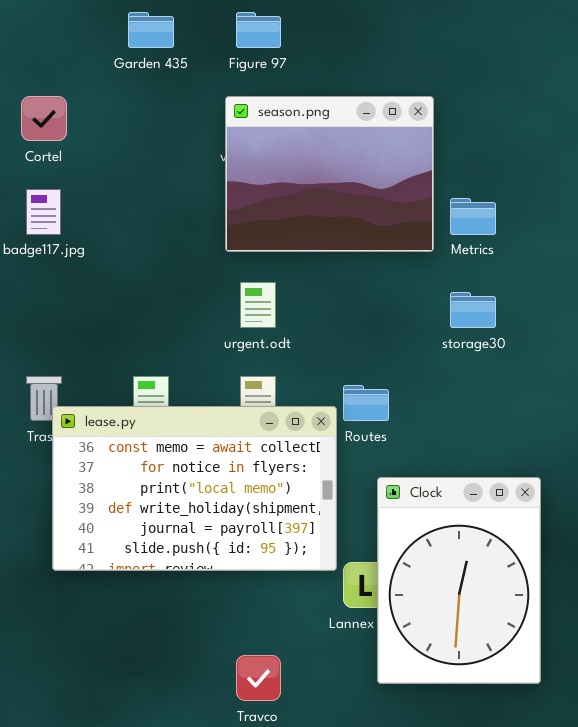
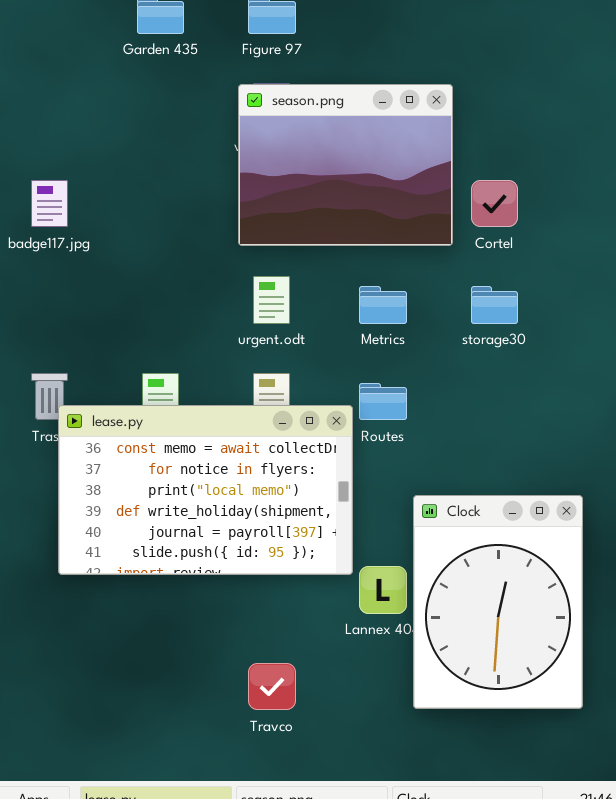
Cortel: [21,96,67,141] -> [471,180,518,227], moved
Metrics: [450,198,496,235] -> [359,286,407,324], moved
Clock: [377,477,541,684] -> [413,495,583,709], moved

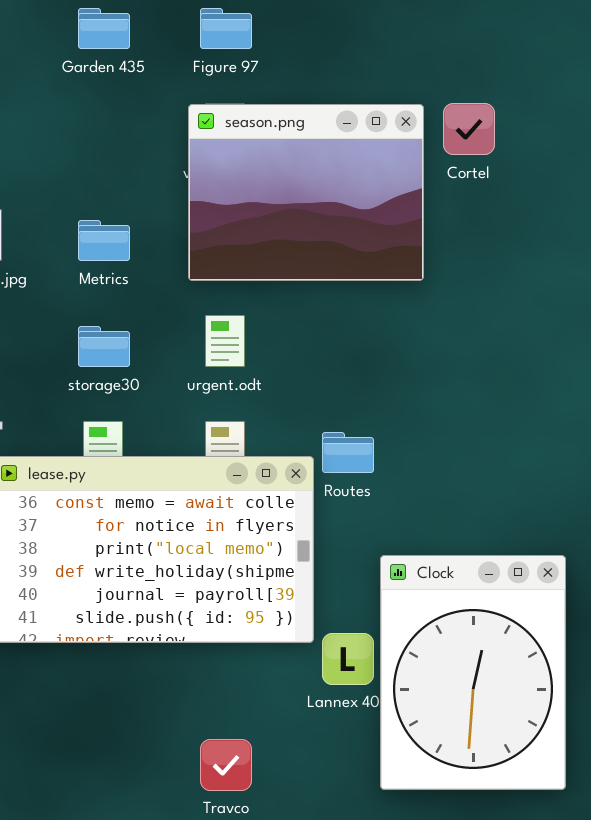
Cortel: [471,180,518,227] -> [443,103,495,155], moved
Metrics: [359,286,407,324] -> [78,220,130,261], moved
storage30: [471,286,518,324] -> [78,326,130,367], moved

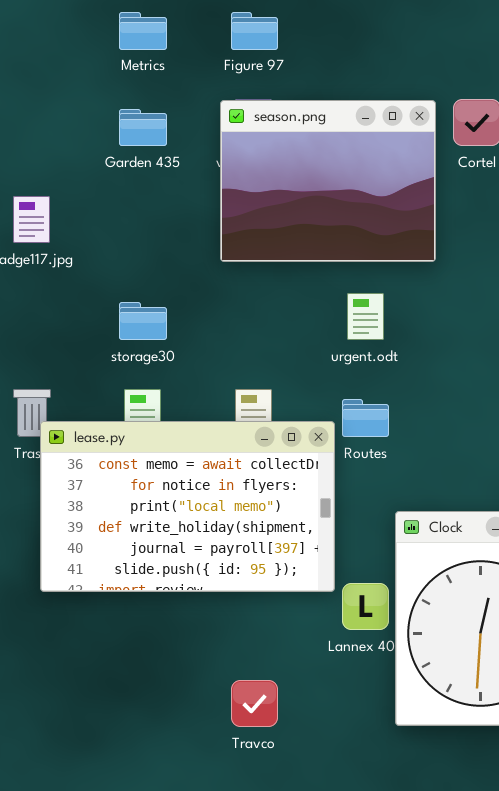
Garden 435: [78,8,130,49] -> [119,109,167,146], moved
Metrics: [78,220,130,261] -> [119,12,167,50], moved
urgent.odt: [205,315,245,367] -> [347,293,384,340], moved

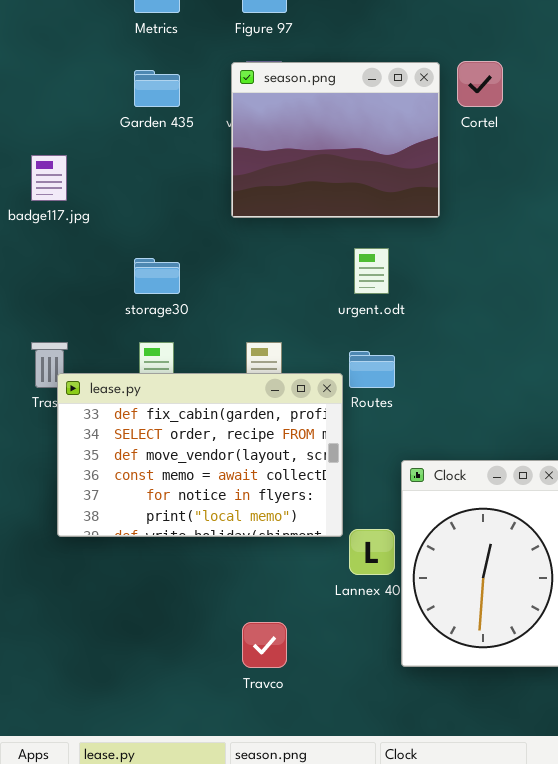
lease.py: [40,421,335,592] -> [57,373,343,537], scrolled up 3 rows

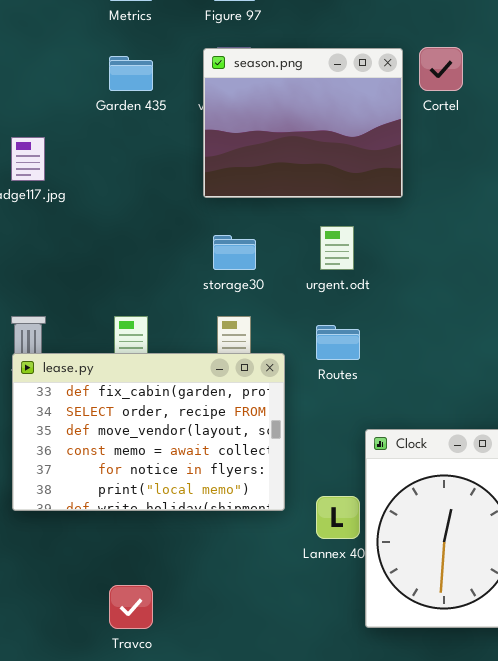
storage30: [134,258,180,294] -> [213,235,256,270], moved
lease.py: [57,373,343,537] -> [12,353,285,511], moved
Travco: [242,622,287,668] -> [109,585,153,629], moved

